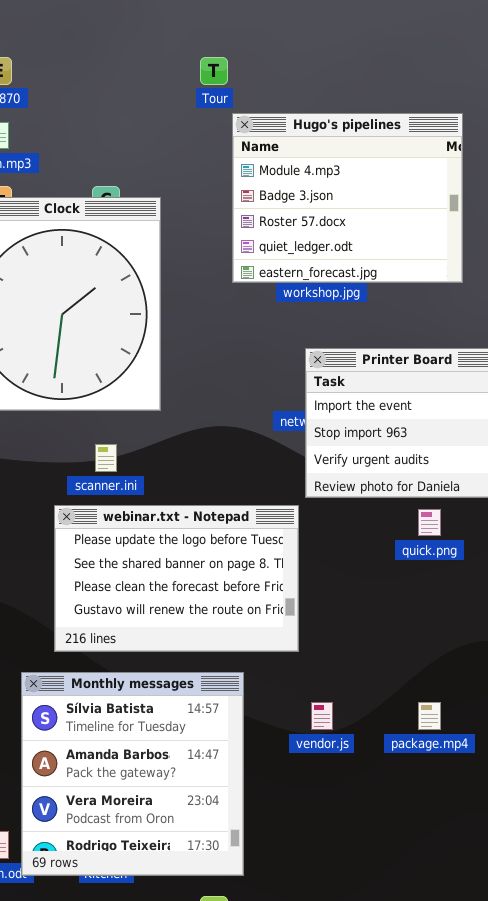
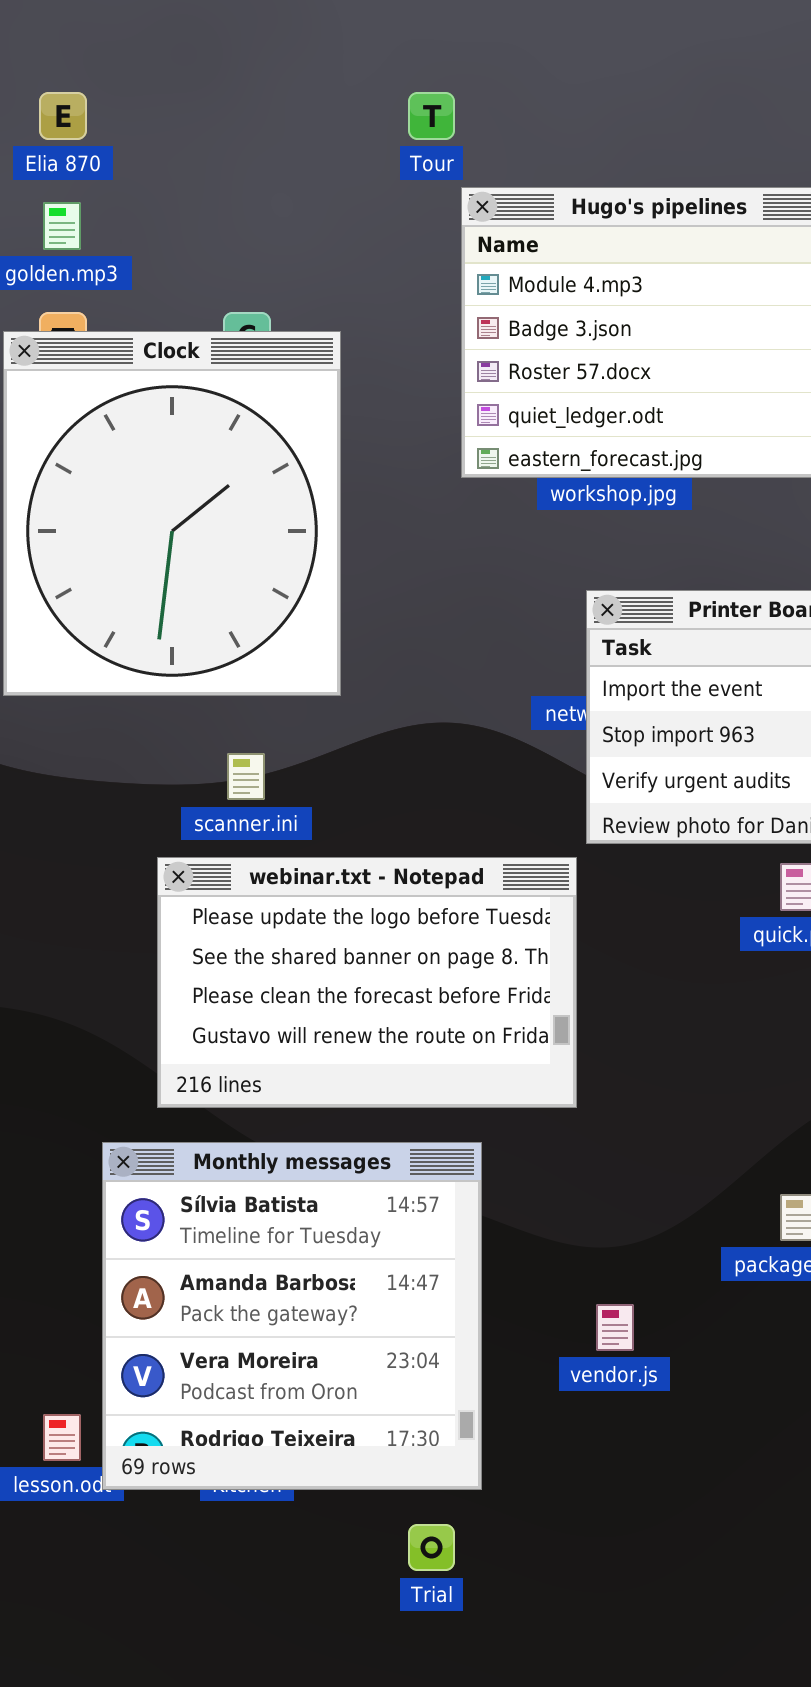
vendor.js: [311,702,333,730] -> [596,1304,634,1351], moved

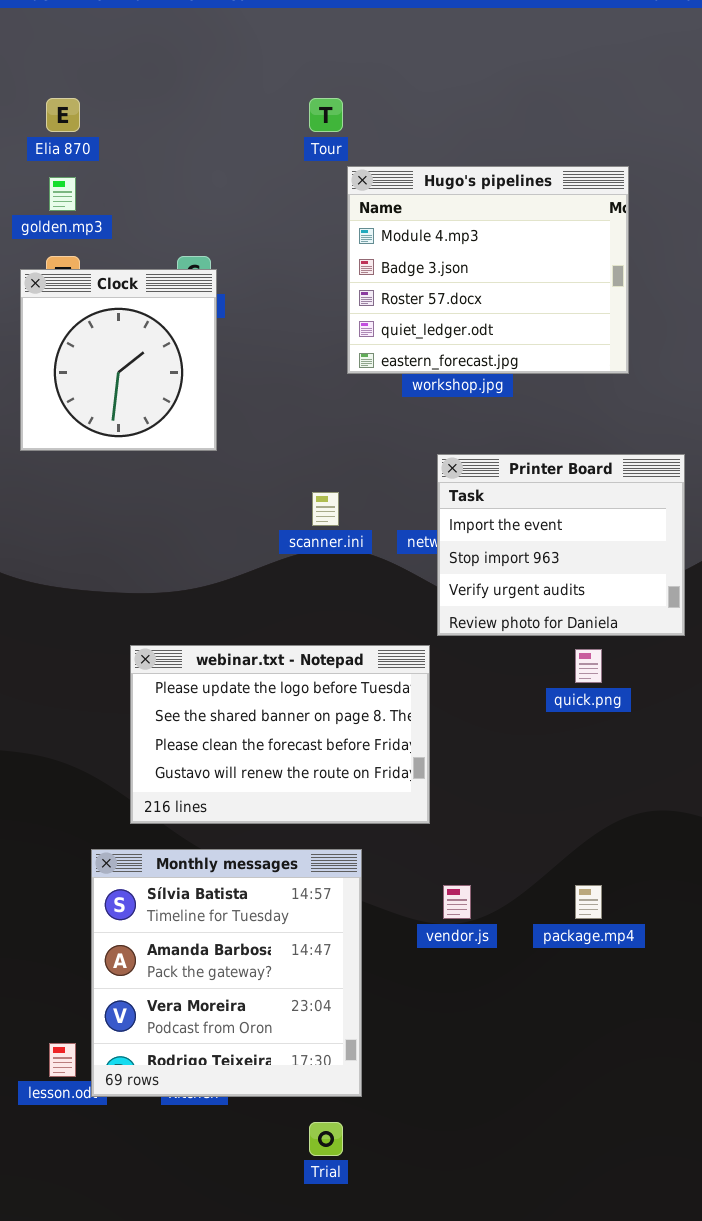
Clock: [3,331,341,696] -> [20,269,217,451], resized
scanner.ini: [227,753,265,800] -> [312,492,339,526], moved
vendor.js: [596,1304,634,1351] -> [443,885,471,919], moved

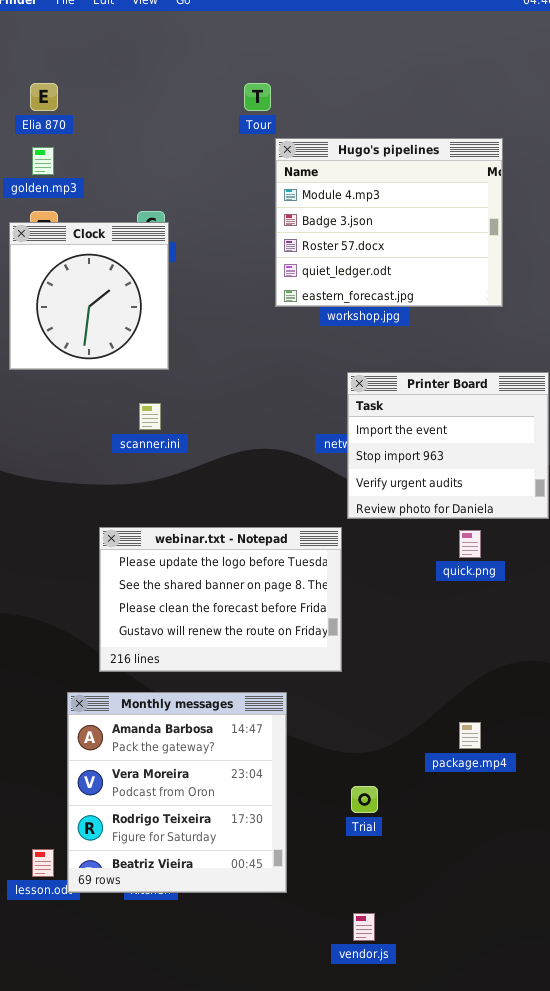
scanner.ini: [312,492,339,526] -> [139,403,161,430], moved
Monthly messages: [91,849,362,1097] -> [67,692,287,893], scrolled down 1 row
vendor.js: [443,885,471,919] -> [353,913,375,941], moved
Trial: [309,1122,343,1156] -> [351,786,378,813], moved

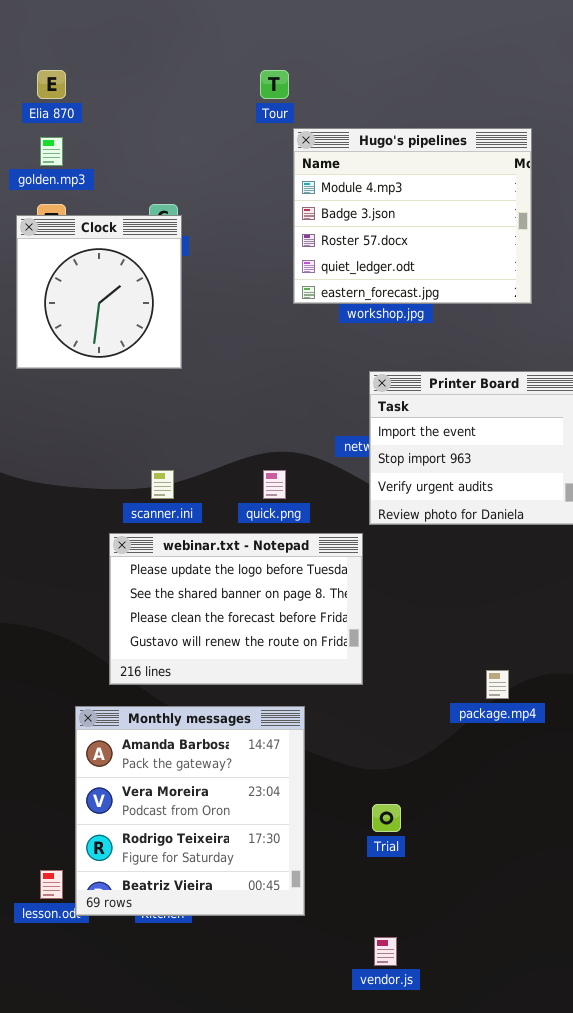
scanner.ini: [139,403,161,430] -> [151,470,174,499], moved
quick.png: [459,530,481,558] -> [263,470,286,499], moved
package.mp4: [459,722,481,749] -> [486,670,509,699], moved

